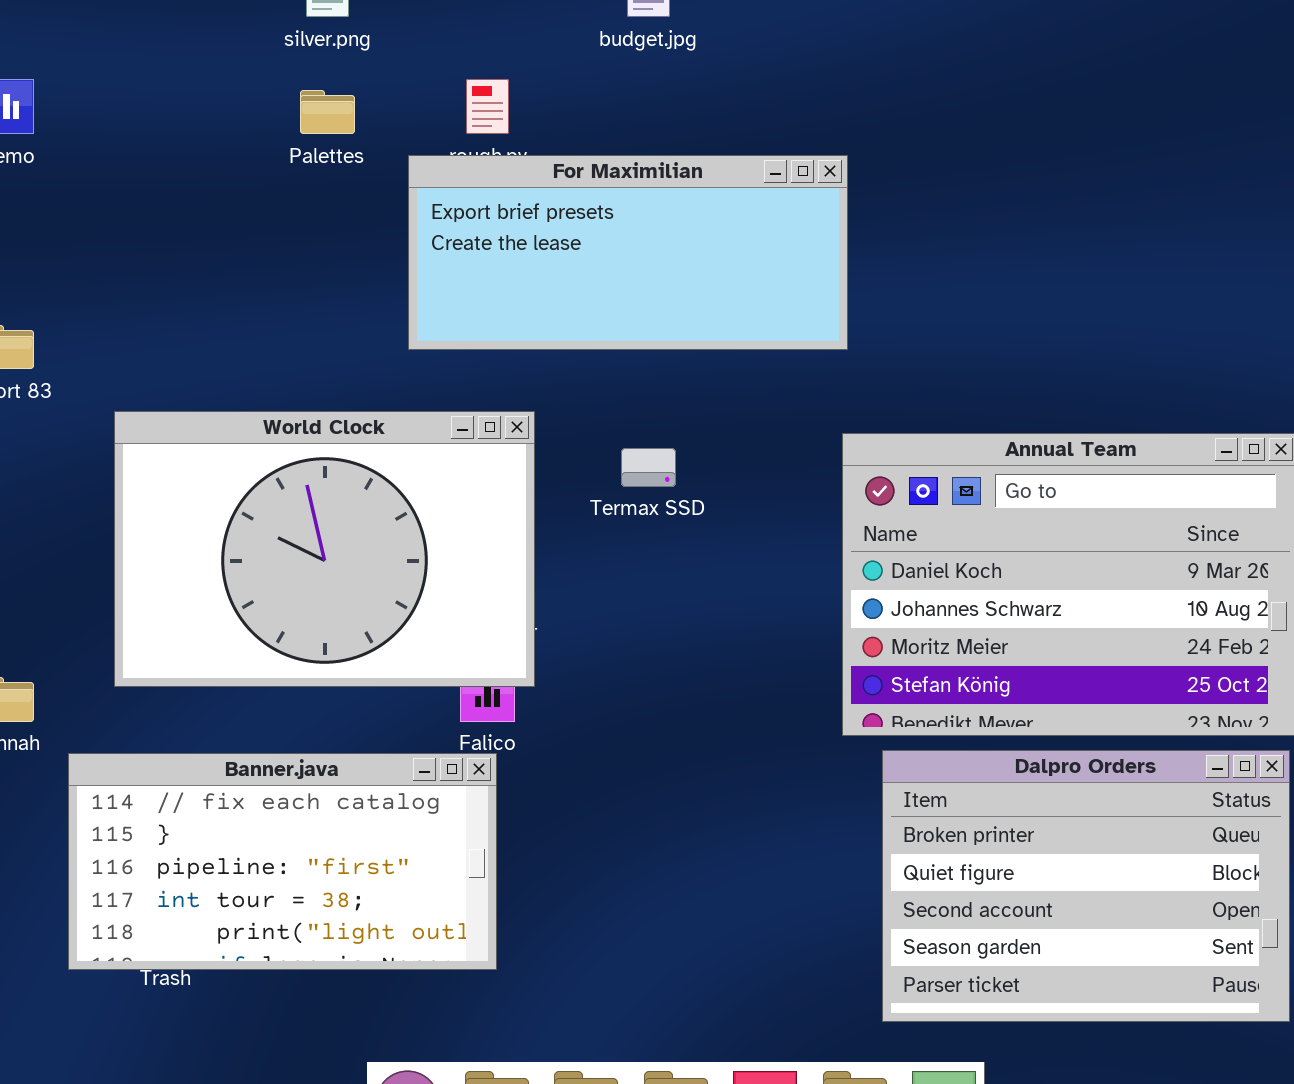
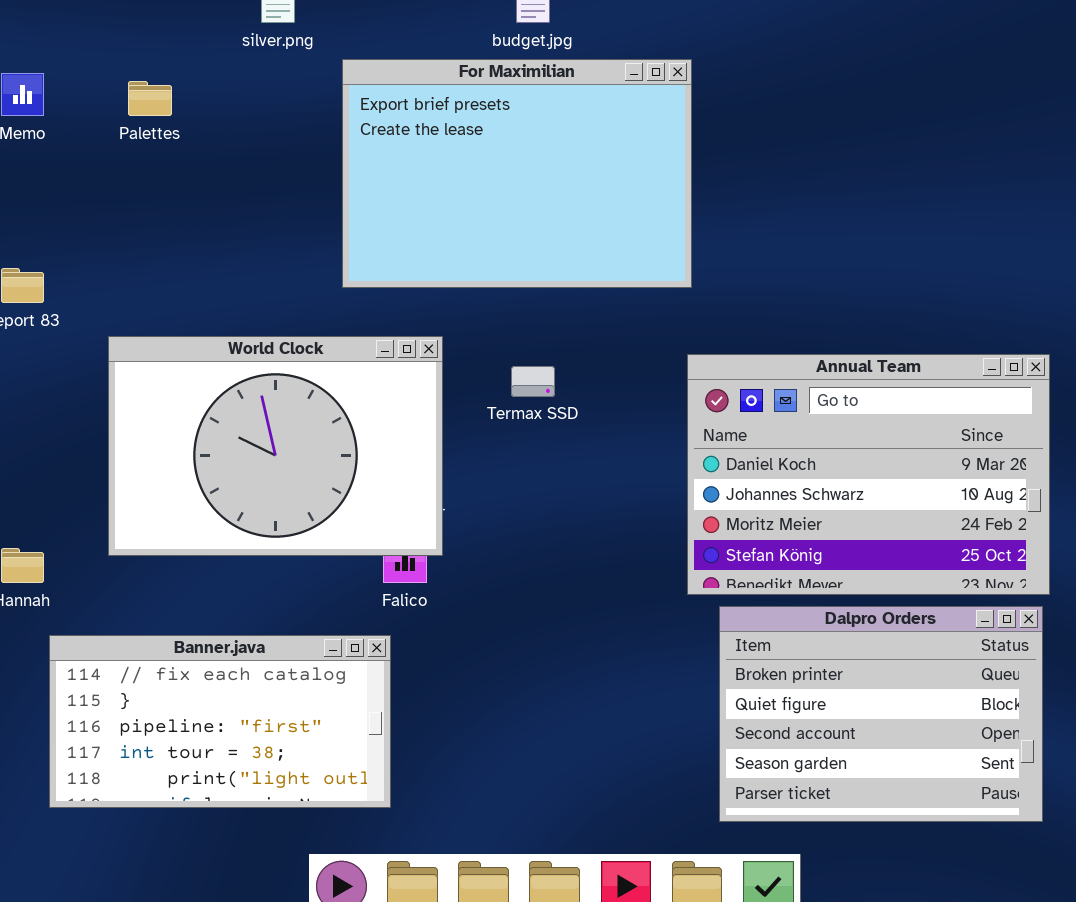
Palettes: [300,90,355,134] -> [128,81,172,116], moved
For Maximilian: [408,155,848,350] -> [342,59,692,288], resized
Banner.java: [68,753,497,970] -> [49,635,391,808], moved

